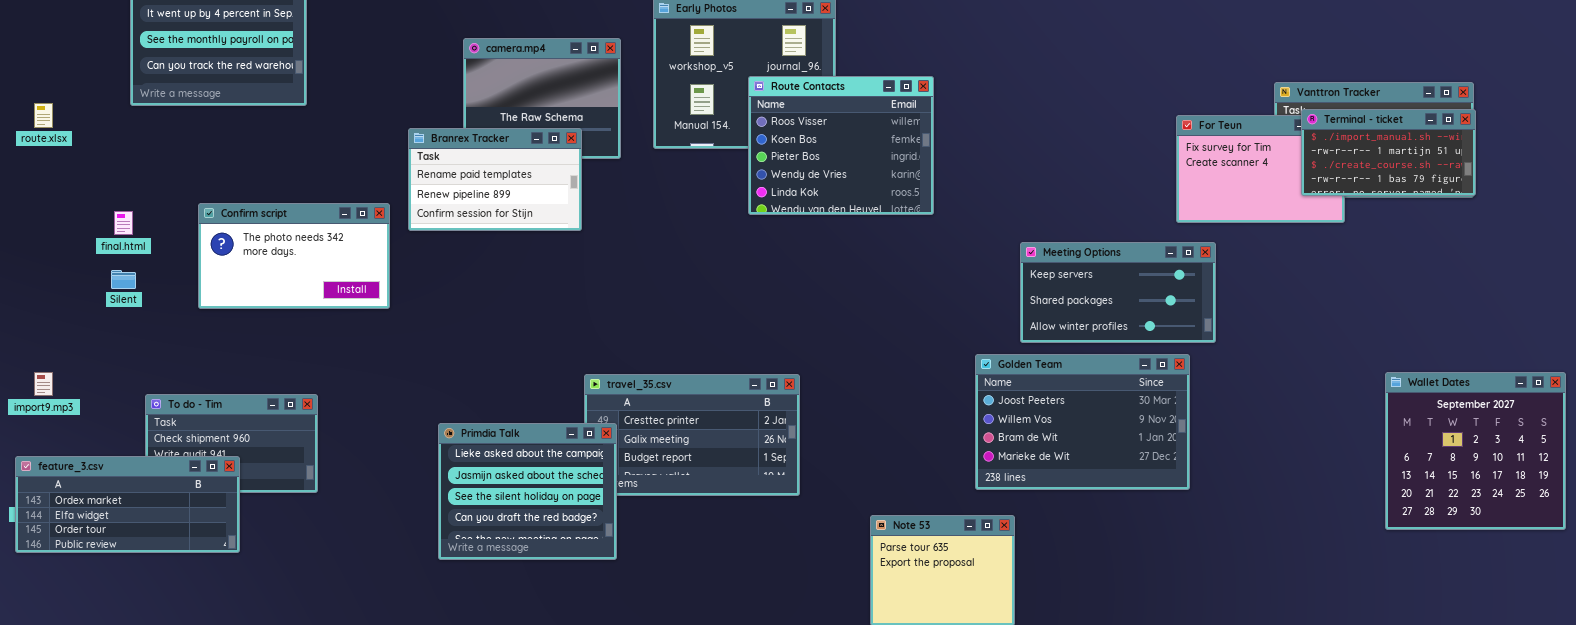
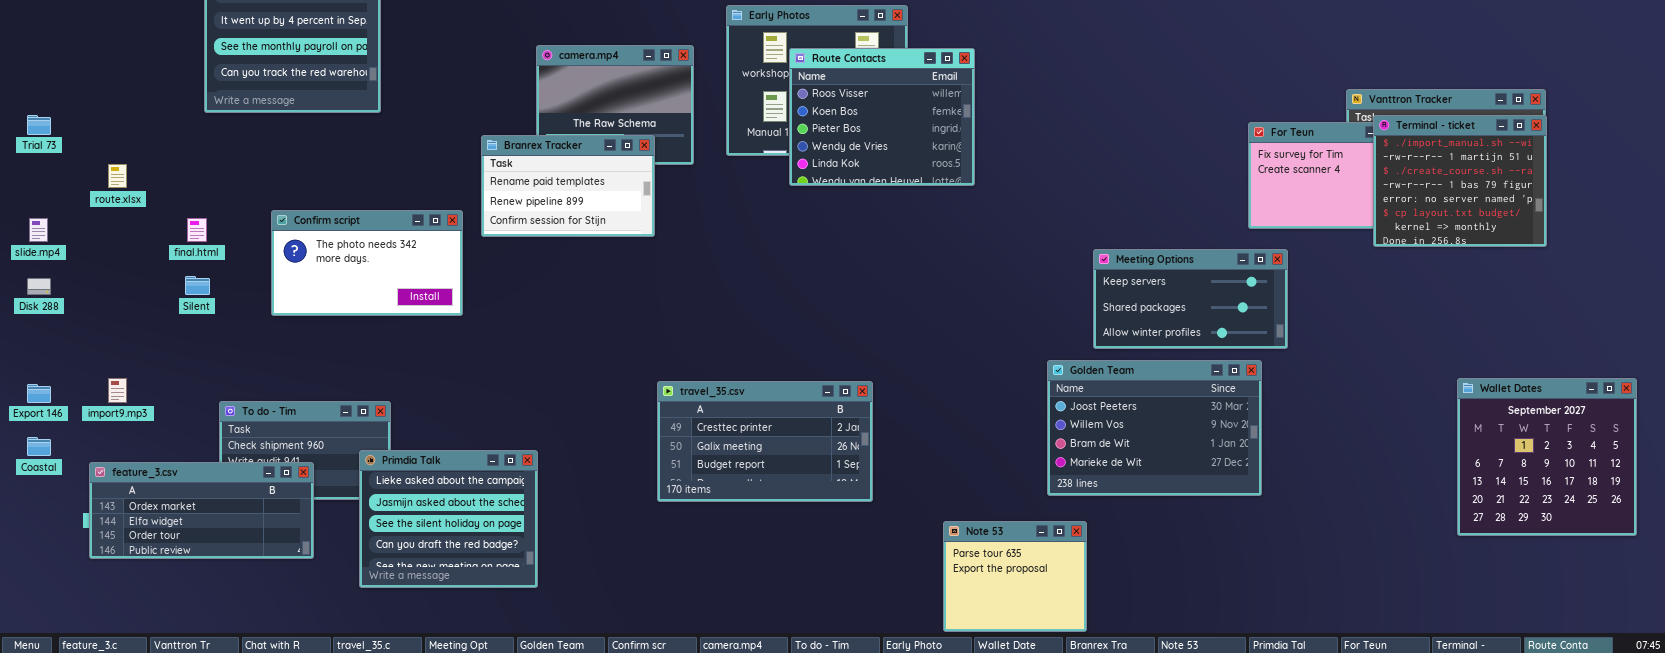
Route Contacts: [748,76,934,215] -> [789,48,975,186], moved
route.xlsx: [34,103,53,128] -> [108,164,127,188], moved
Terminal - ticket: [1301,109,1476,196] -> [1373,115,1547,247], resized
Primdia Talk: [438,423,617,560] -> [359,450,538,588], moved

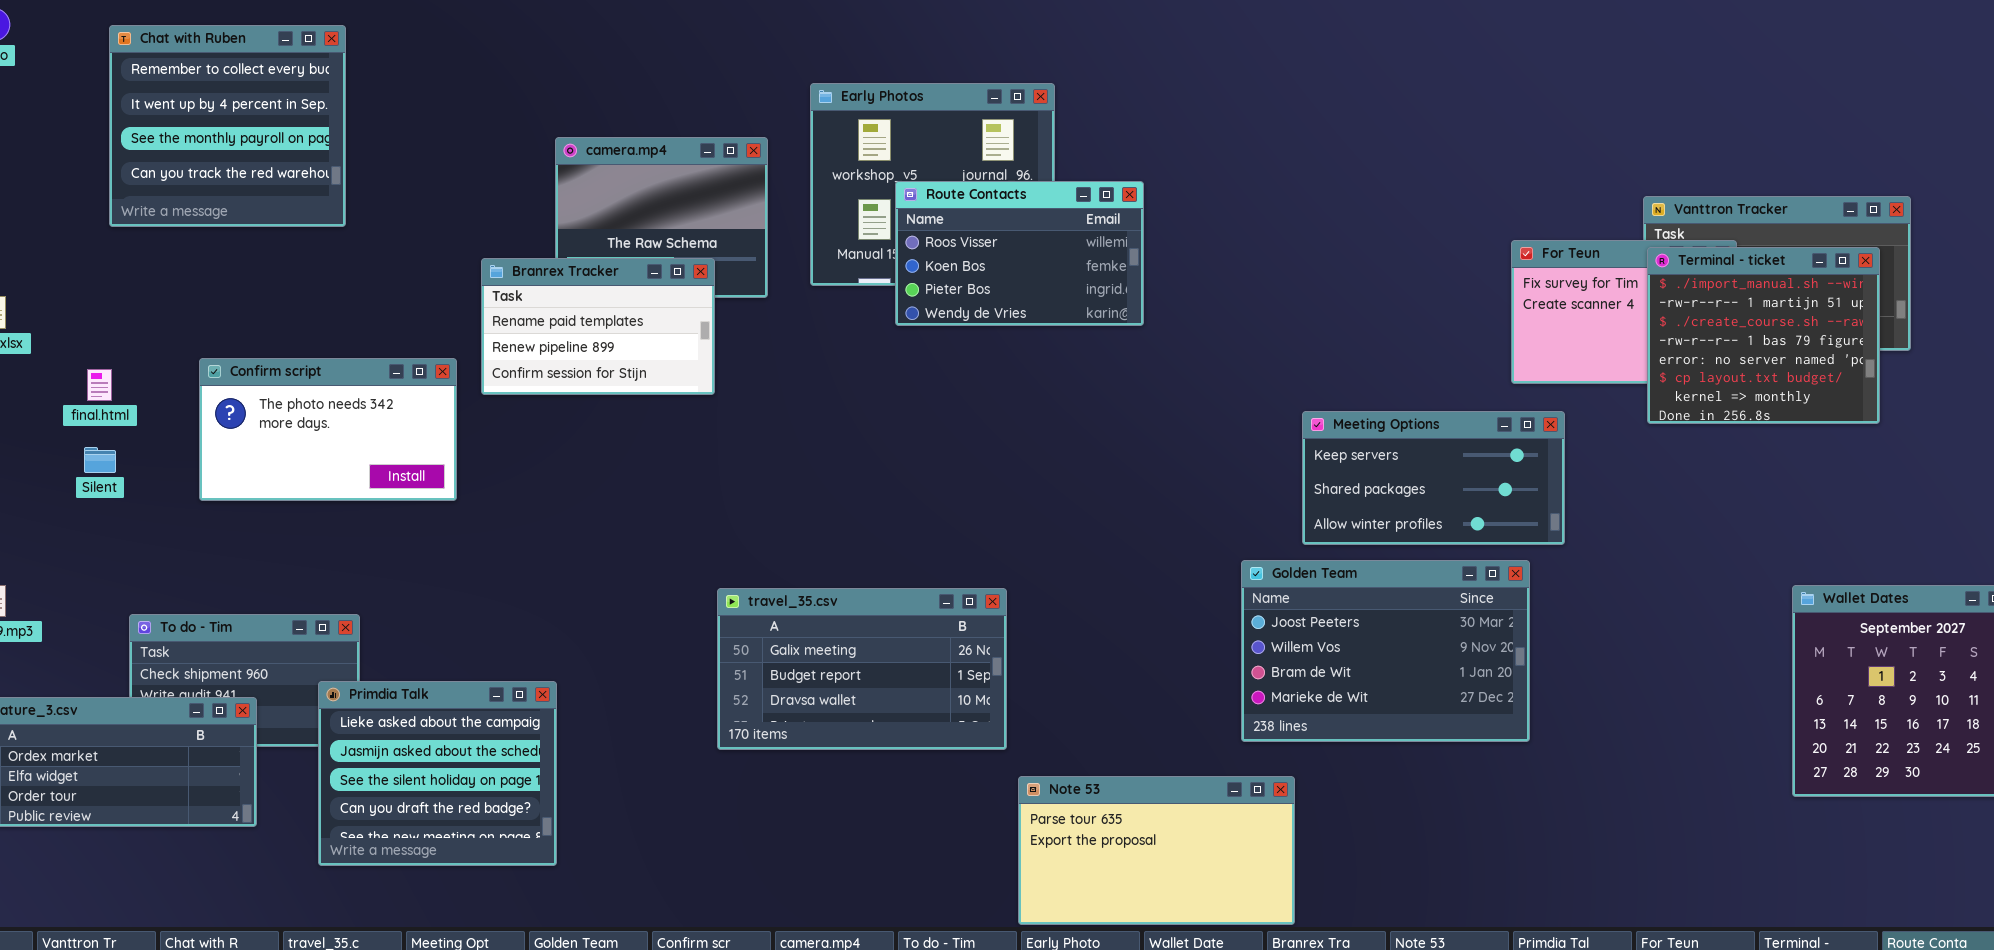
Route Contacts: [789,48,975,186] -> [895,181,1144,326], resized
Terminal - ticket: [1373,115,1547,247] -> [1647,247,1880,424], moved
travel_35.csv: [657,381,873,502] -> [717,588,1007,750], scrolled down 1 row
Note 53: [943,521,1087,632] -> [1018,776,1295,925], resized

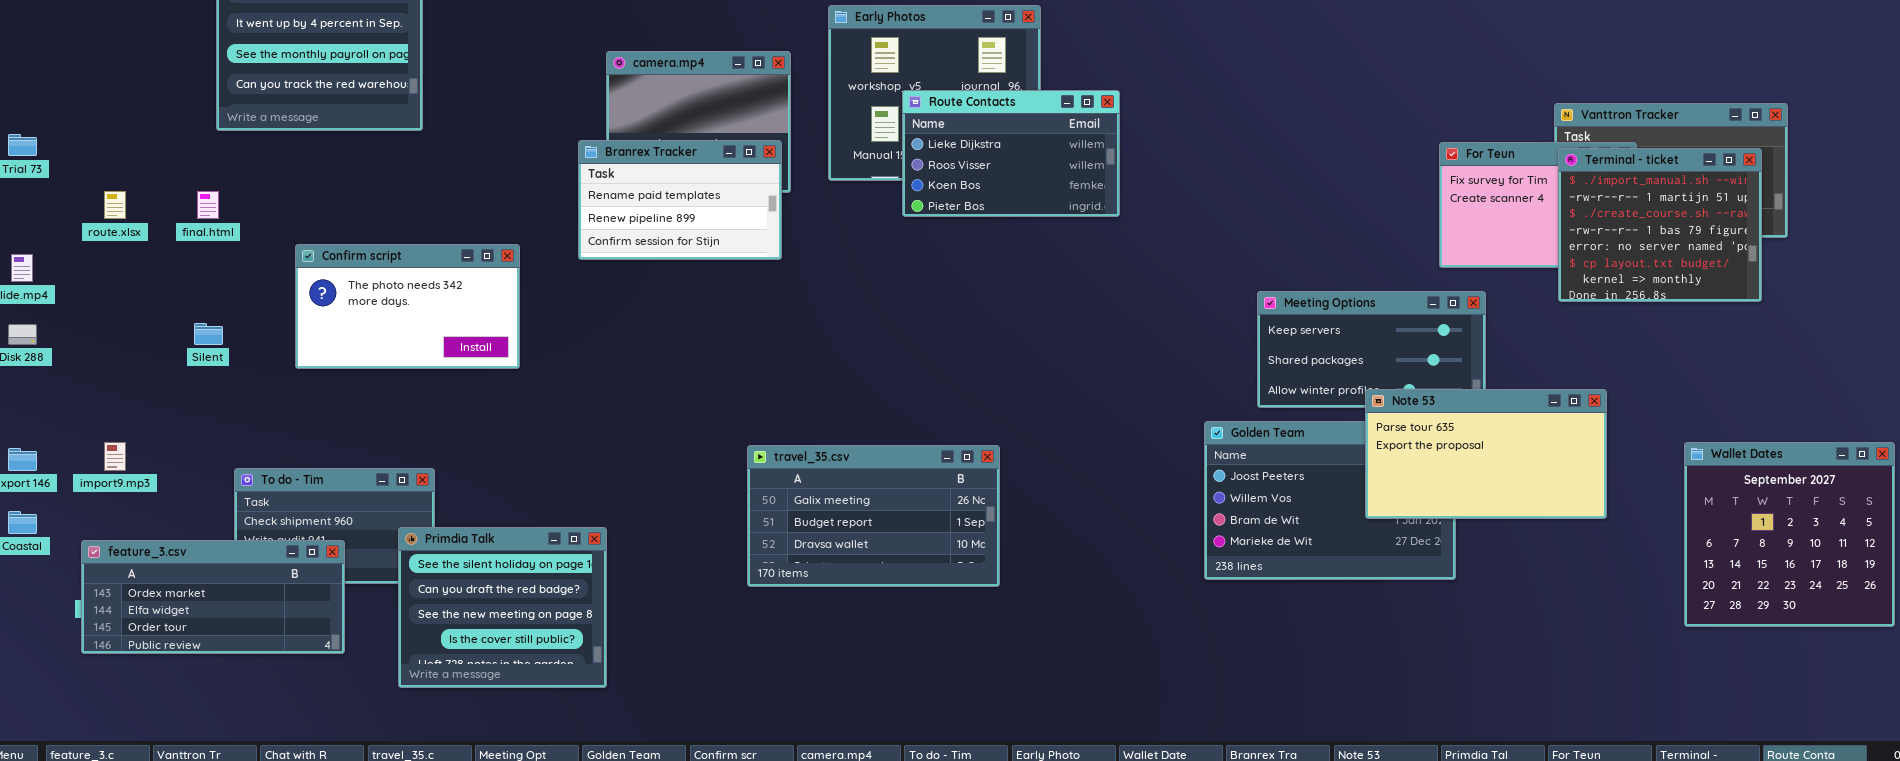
Route Contacts: [895,181,1144,326] -> [902,90,1120,217], scrolled up 1 row
Branrex Tracker: [481,258,715,395] -> [578,140,782,260], moved
final.html: [87,369,112,401] -> [197,191,219,219], moved
Primdia Talk: [318,681,557,866] -> [398,527,607,688], scrolled down 2 rows
Note 53: [1018,776,1295,925] -> [1365,389,1607,519], moved

